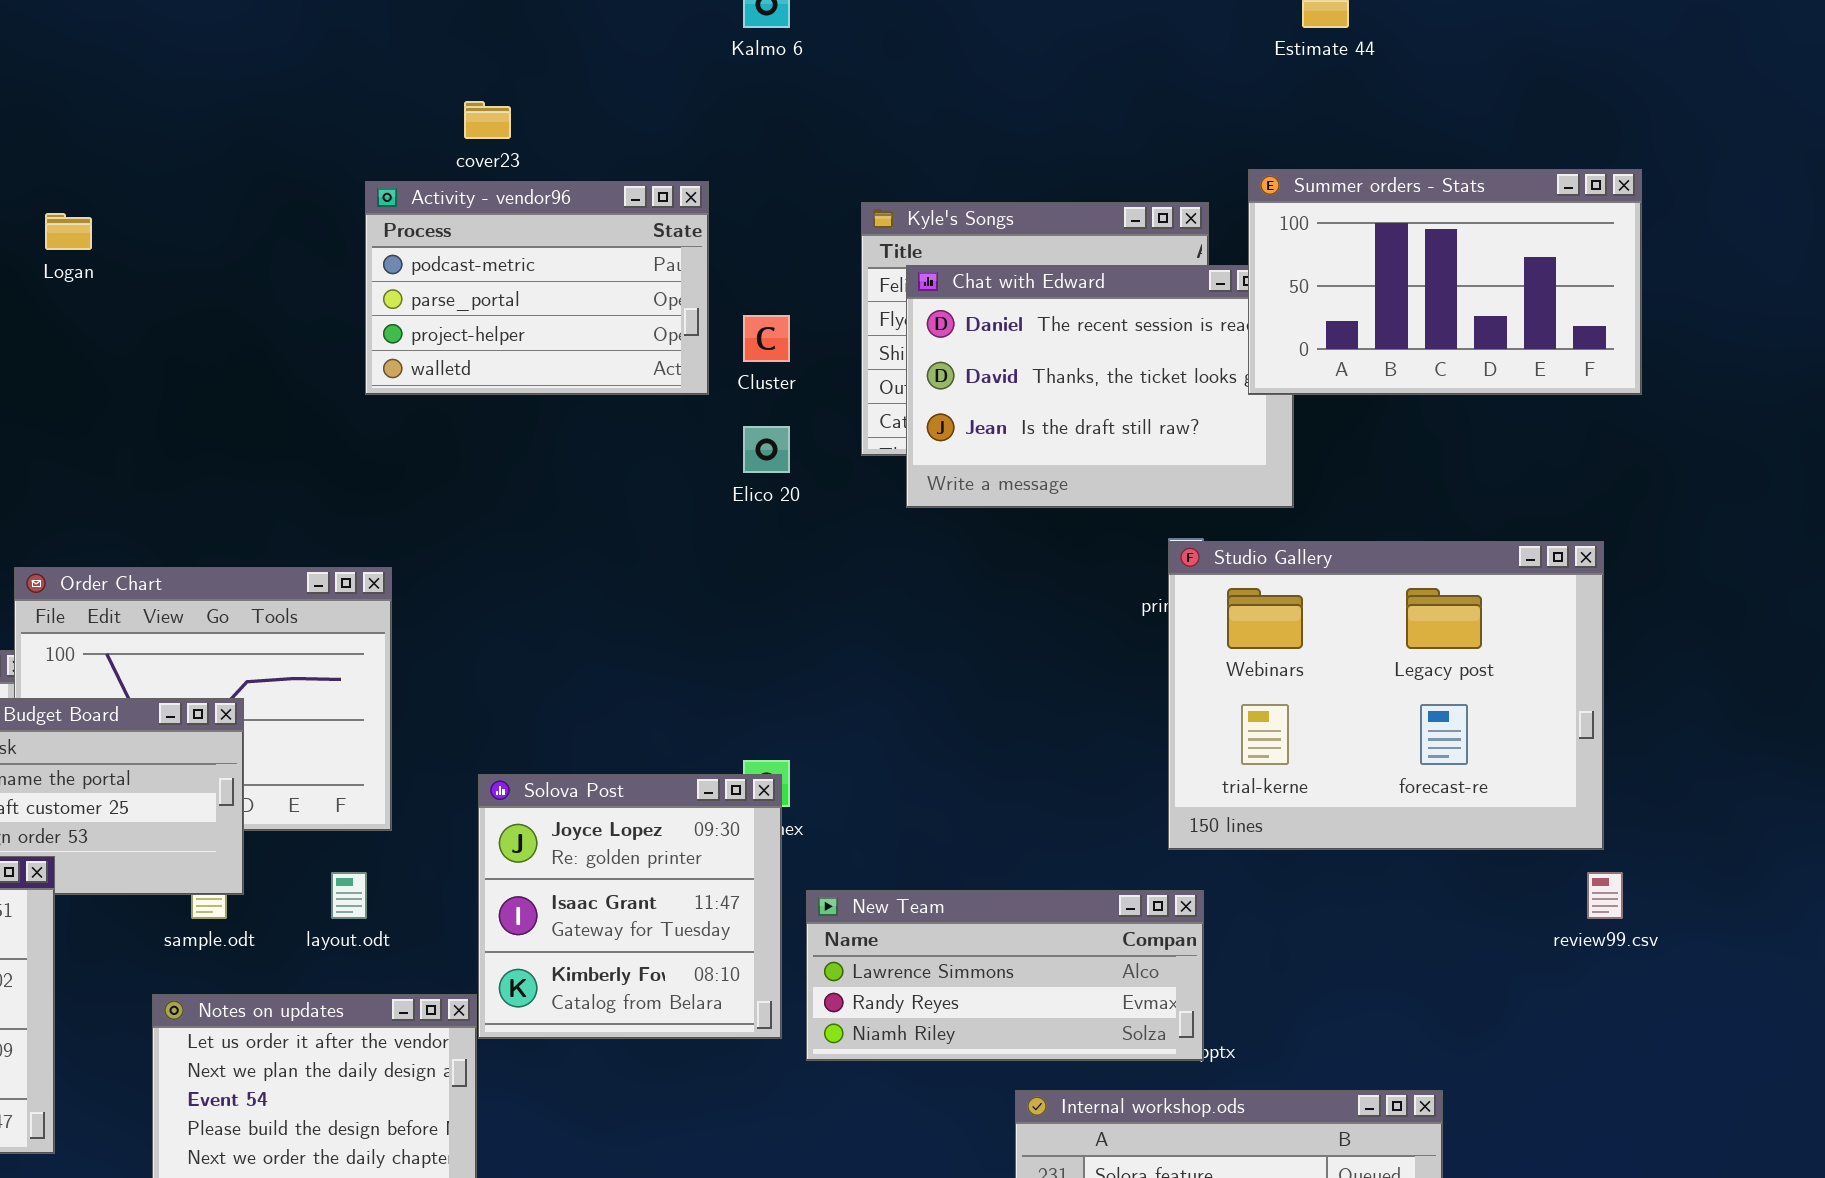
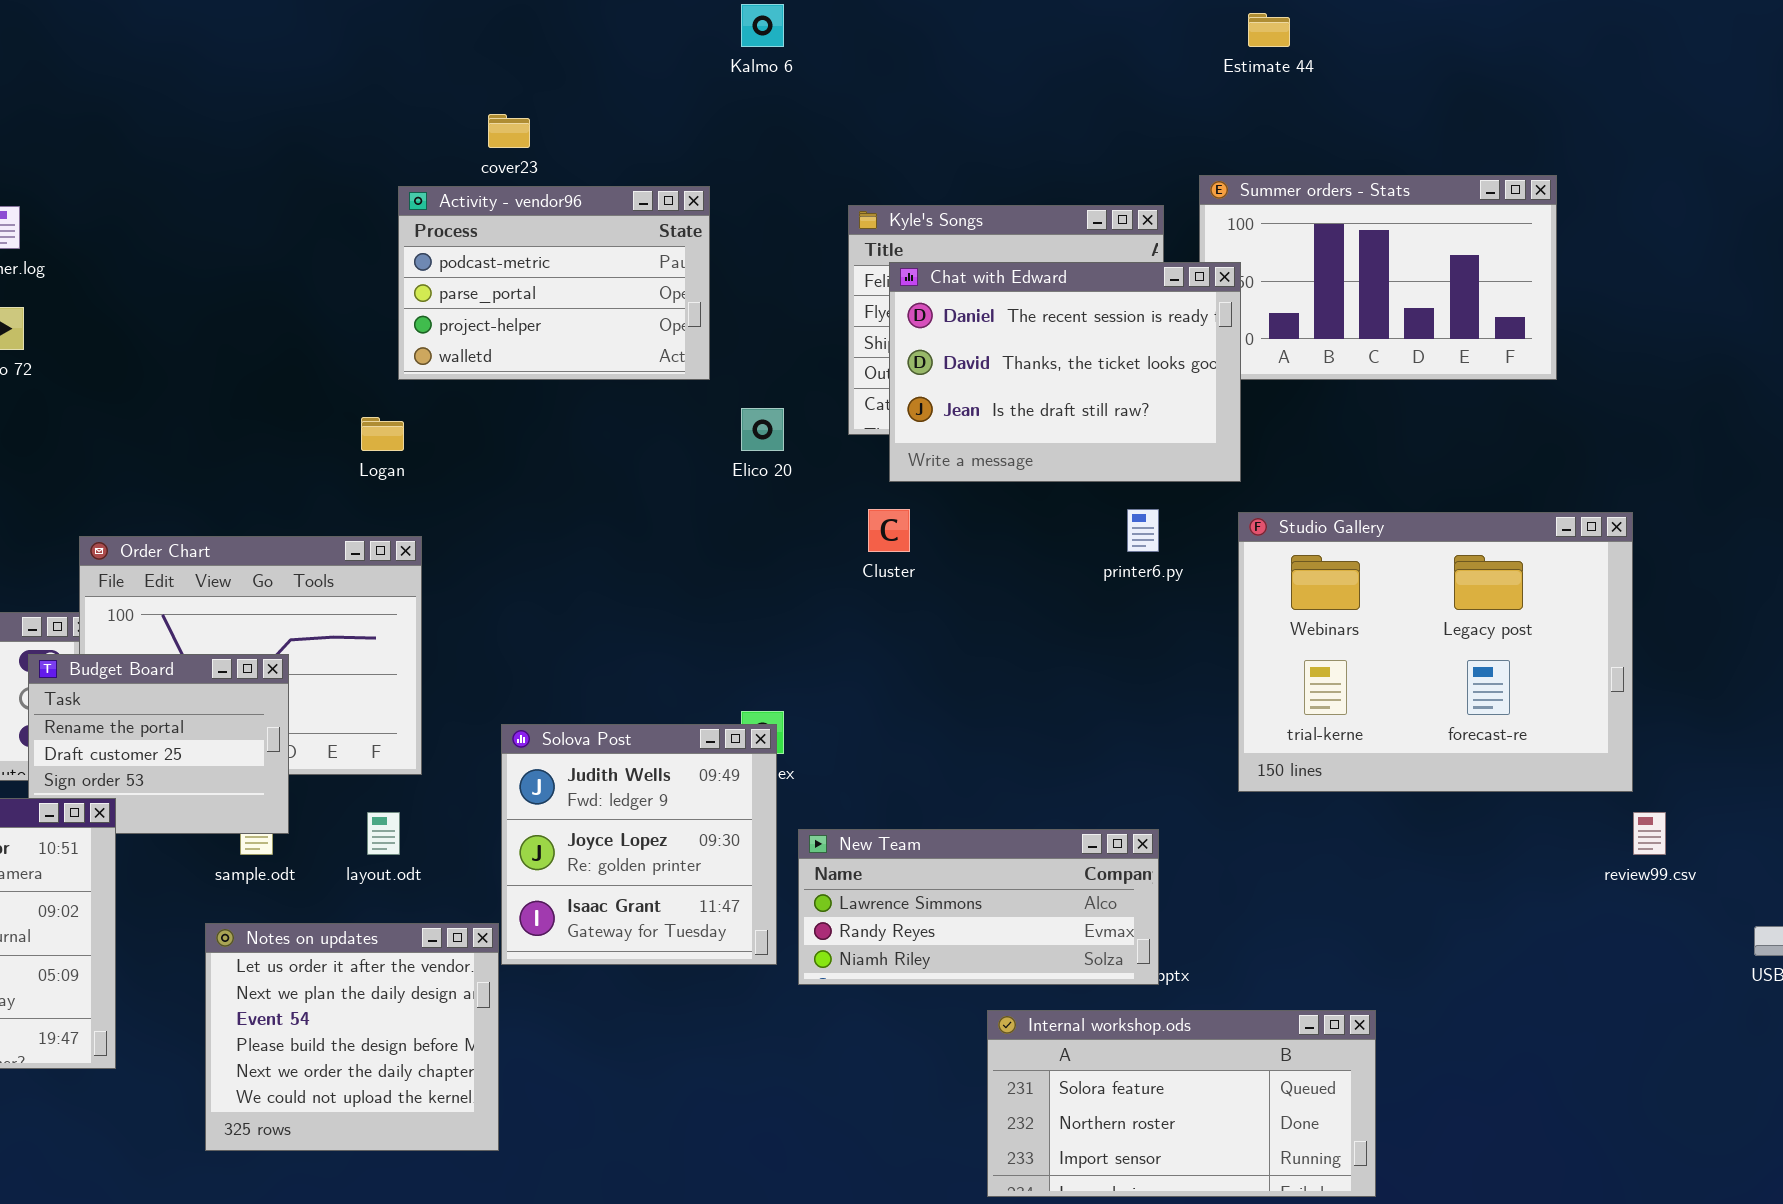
Logan: [45,213,92,250] -> [361,417,404,451], moved
Chat with Edward: [906,265,1294,508] -> [889,262,1241,482], raised
Cluster: [743,315,790,362] -> [868,509,910,552], moved
Studio Gallery: [1168,541,1604,850] -> [1238,512,1633,792], moved
Solova Post: [478,774,782,1039] -> [501,724,777,965], scrolled up 1 row
review99.csv: [1587,872,1623,919] -> [1633,812,1666,855], moved

